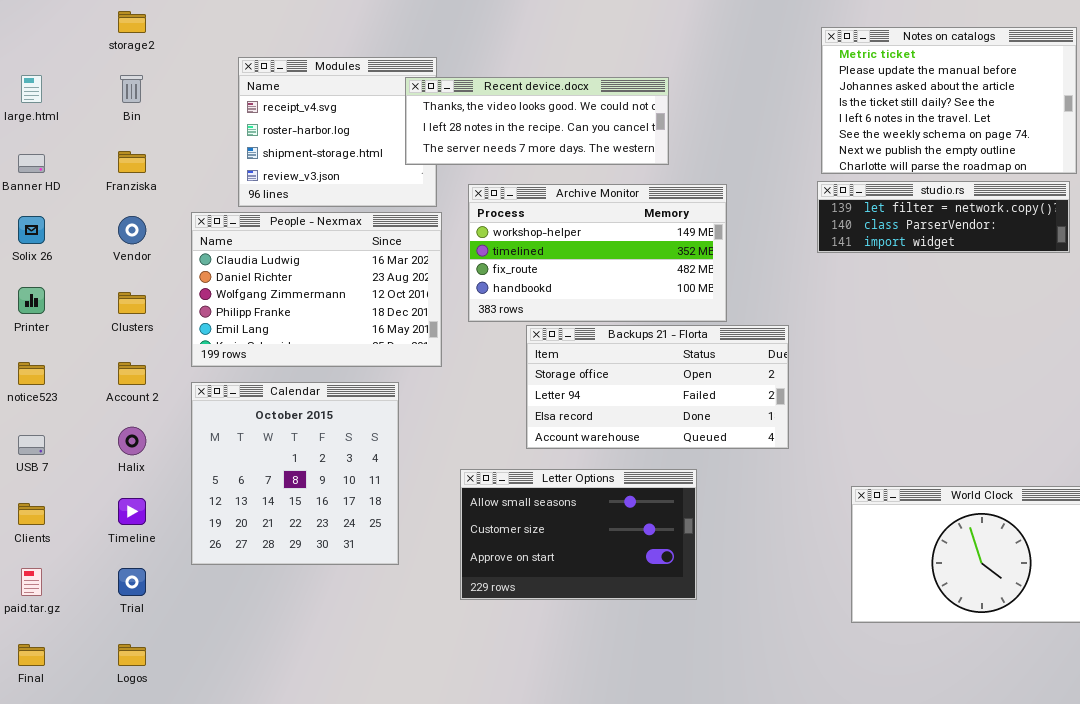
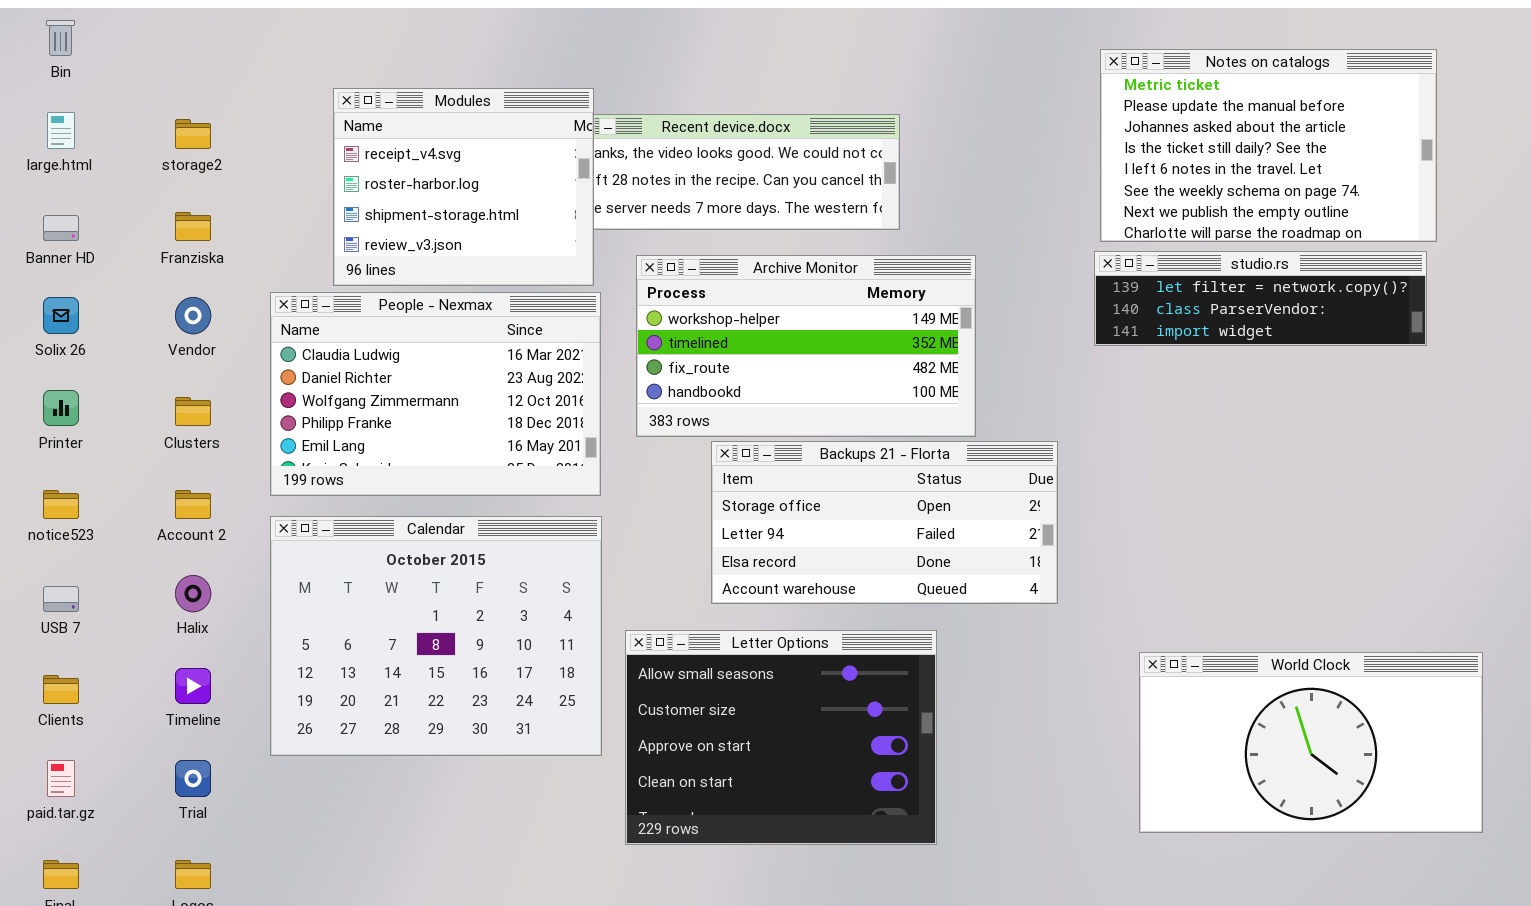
storage2: [118,11,146,33] -> [175,119,211,149], moved
Modules: [238,57,437,207] -> [333,88,594,286], raised
Bin: [120,75,143,103] -> [46,20,75,56], moved
Calendar: [191,382,399,565] -> [270,516,602,756], resized
Letter Options: [460,469,697,600] -> [625,630,937,845], resized

